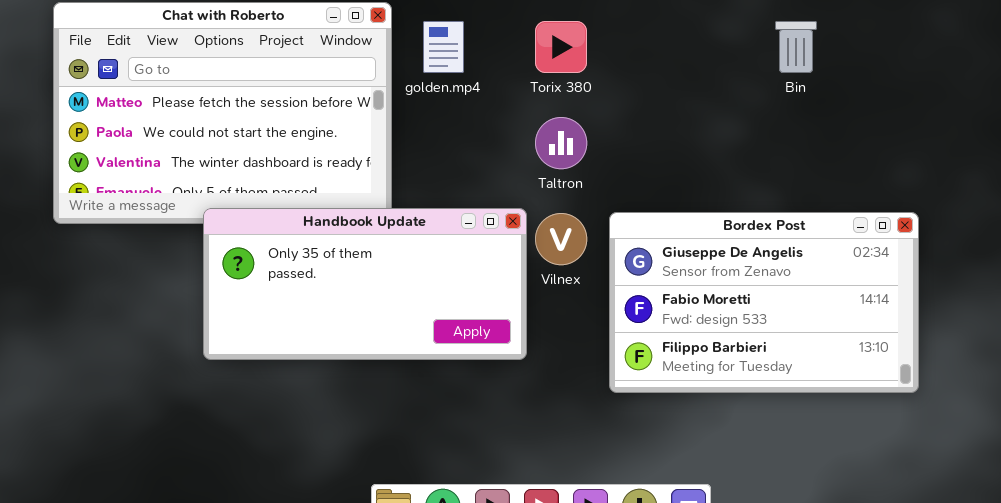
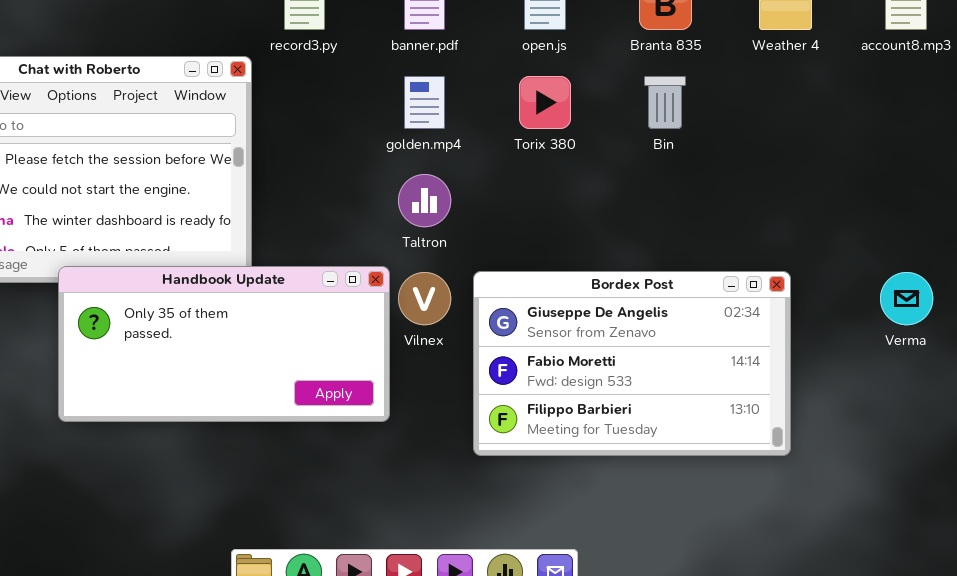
golden.mp4: [423,21,464,73] -> [404,76,445,129], moved
Torix 380: [535,21,587,73] -> [519,76,571,129], moved

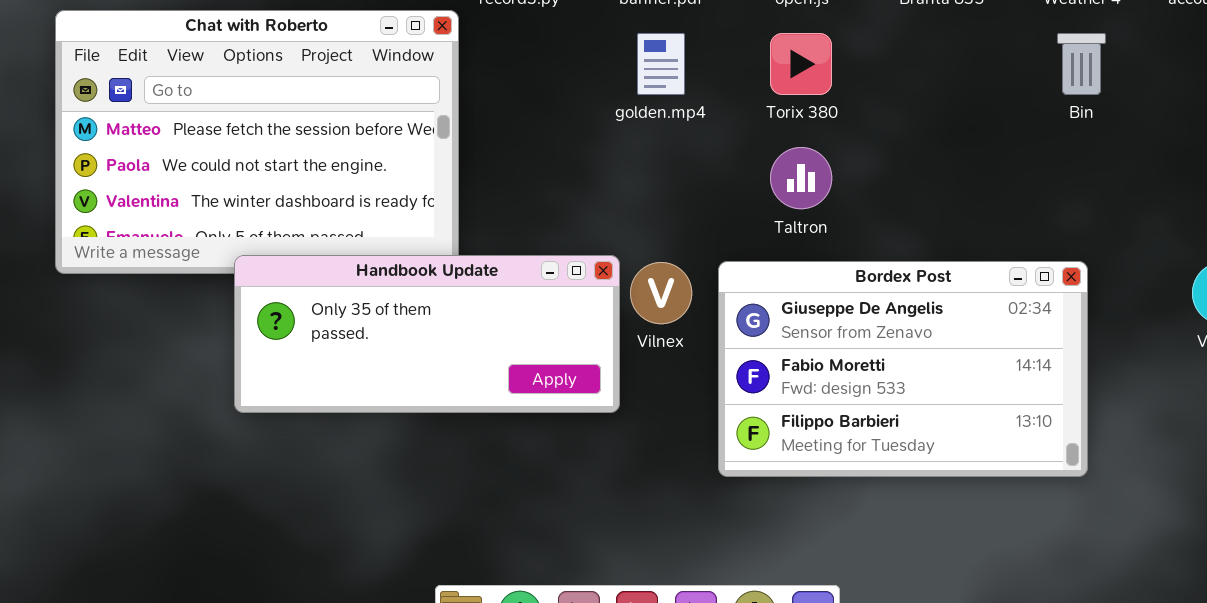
Bin: [644,76,686,129] -> [1057,33,1106,95], moved
Taltron: [398,174,451,227] -> [770,147,832,209], moved
Handbook Update: [58,266,390,422] -> [234,255,620,413], resized

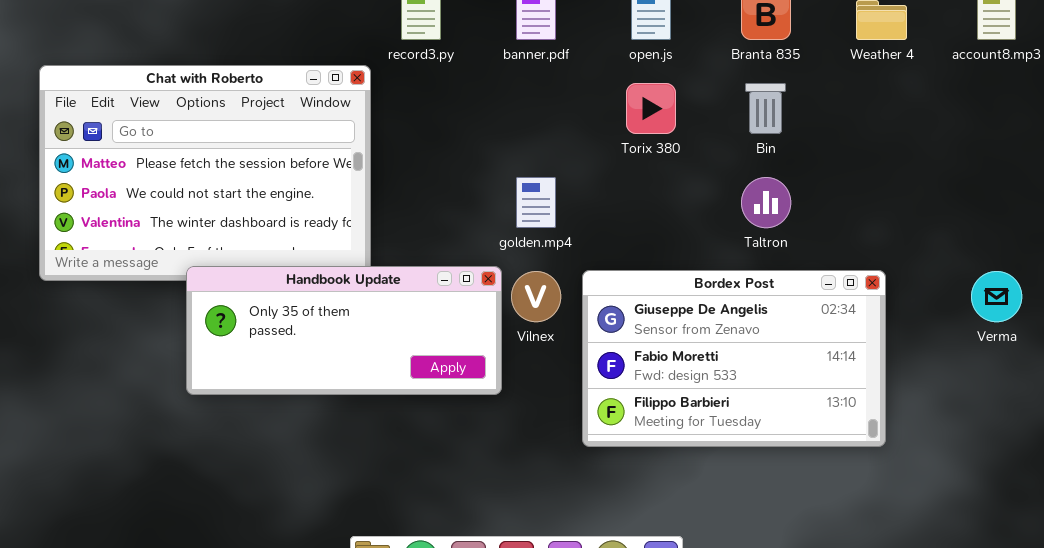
golden.mp4: [637,33,685,95] -> [516,177,556,228], moved
Bin: [1057,33,1106,95] -> [745,83,786,134], moved
Taltron: [770,147,832,209] -> [741,177,791,228], moved

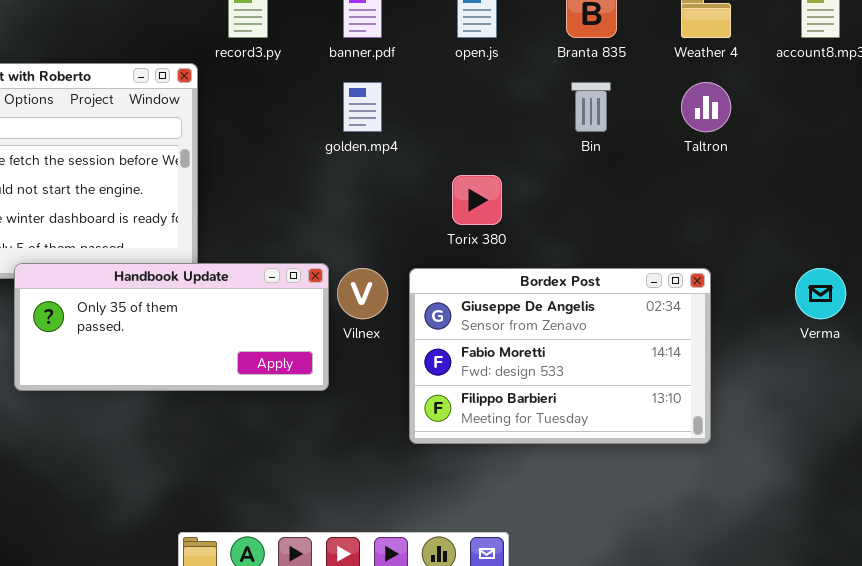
Torix 380: [626,83,676,134] -> [452,175,502,225], moved
golden.mp4: [516,177,556,228] -> [343,82,382,132], moved
Taltron: [741,177,791,228] -> [681,82,731,132], moved

